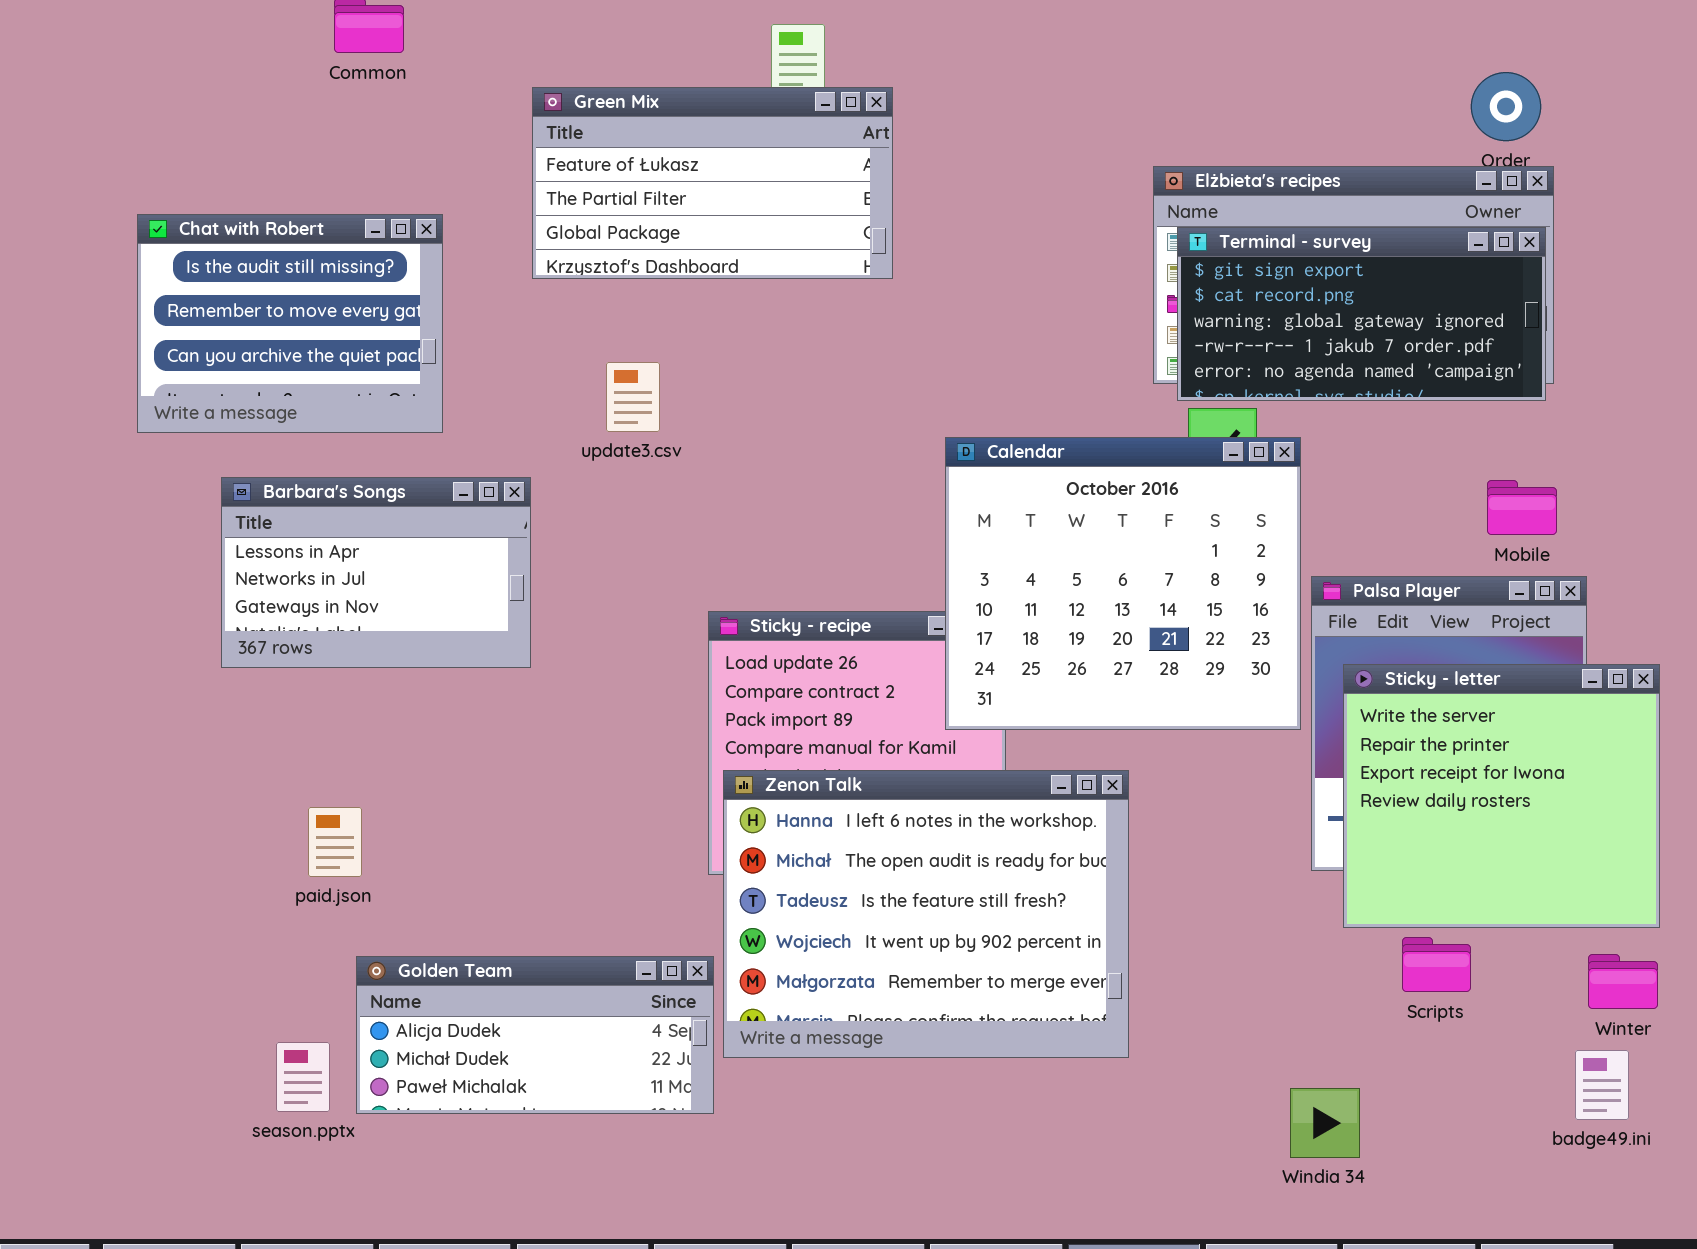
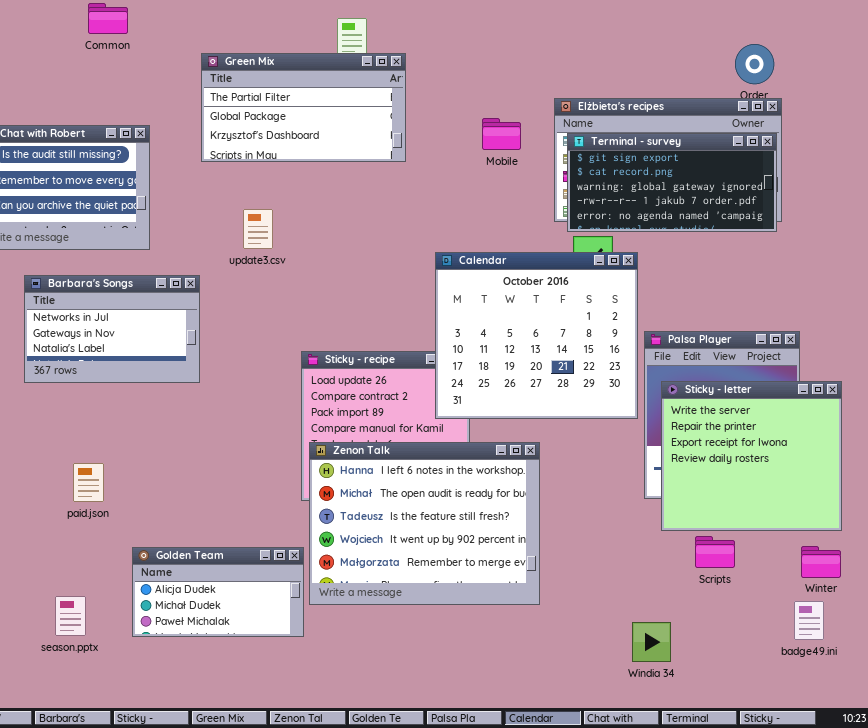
Green Mix: [532,87,893,279] -> [201,53,406,162], scrolled down 1 row
Barbara's Songs: [221,477,531,668] -> [24,275,200,383], scrolled down 1 row
Mobile: [1487,480,1557,535] -> [482,118,521,150], moved
Golden Team: [356,956,714,1114] -> [132,547,304,637], resized

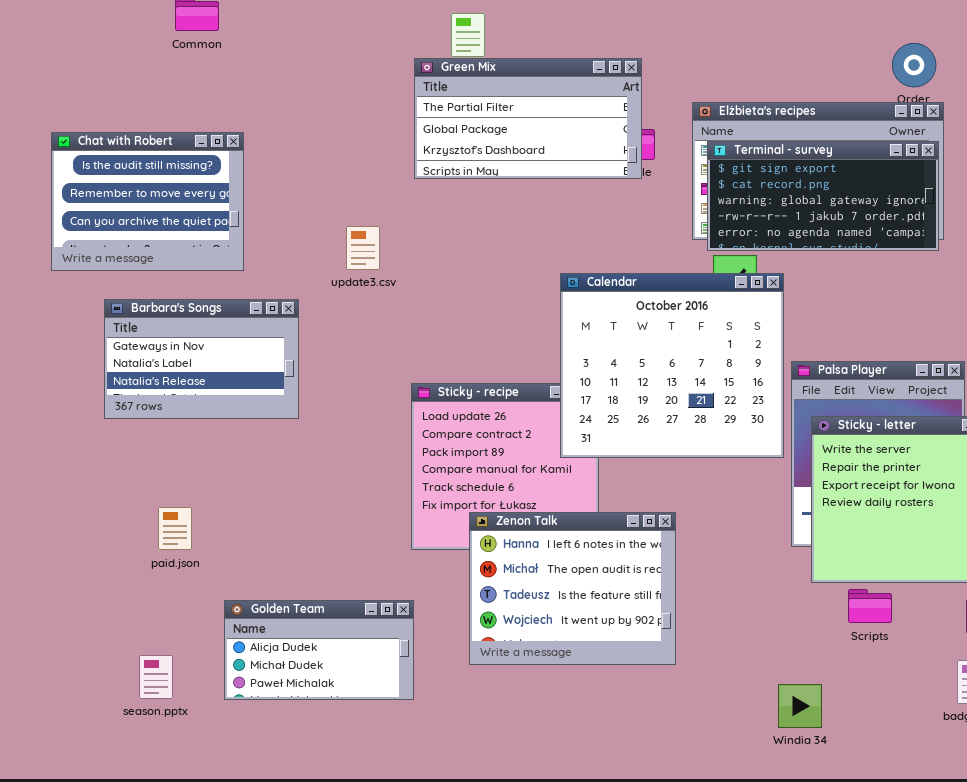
Green Mix: [201,53,406,162] -> [414,58,642,179], moved
Barbara's Songs: [24,275,200,383] -> [104,299,299,419], scrolled down 1 row
Zenon Talk: [309,442,540,605] -> [469,512,676,665], resized

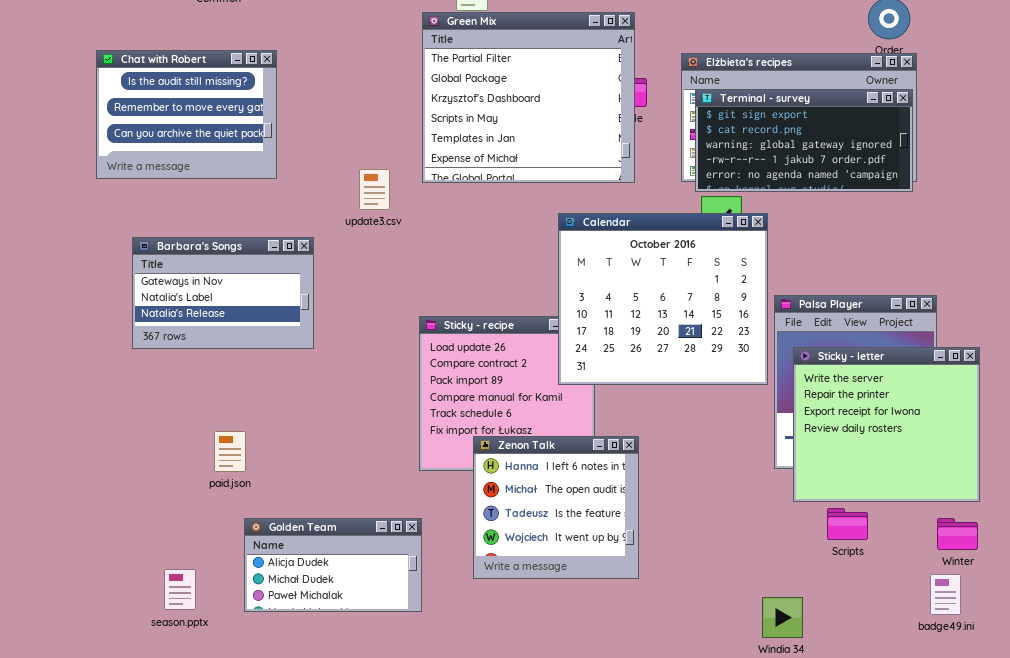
Green Mix: [414,58,642,179] -> [422,12,635,183], resized
Chat with Robert: [51,132,244,271] -> [96,50,277,179], moved
paid.json: [158,507,192,550] -> [214,431,246,472], moved
Zenon Talk: [469,512,676,665] -> [473,436,639,579], resized

